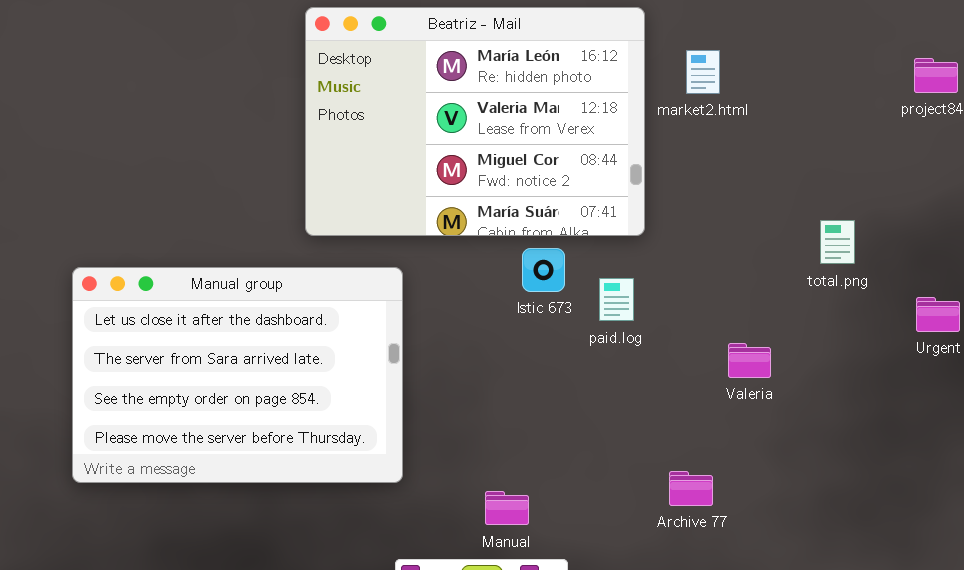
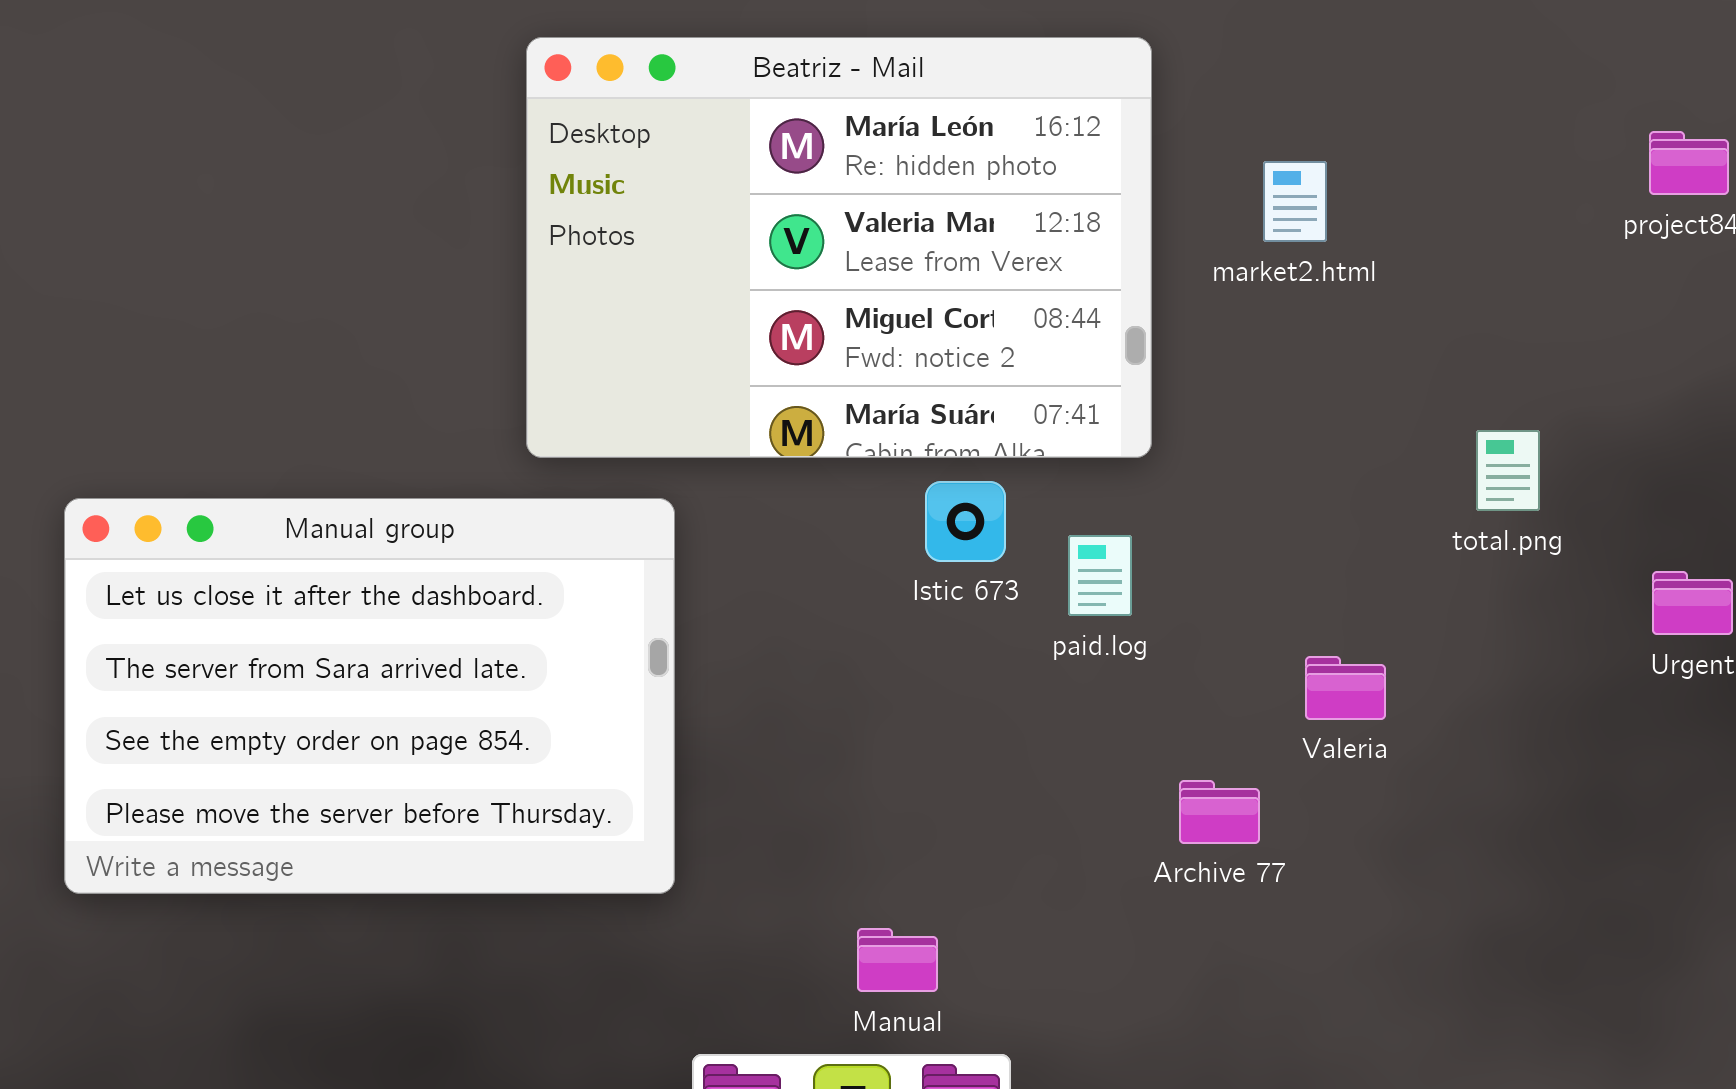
market2.html: [686,50,720,94] -> [1263,161,1327,242], moved
Manual group: [72,267,403,483] -> [64,498,675,894], moved
Archive 77: [669,471,713,506] -> [1179,780,1260,844], moved

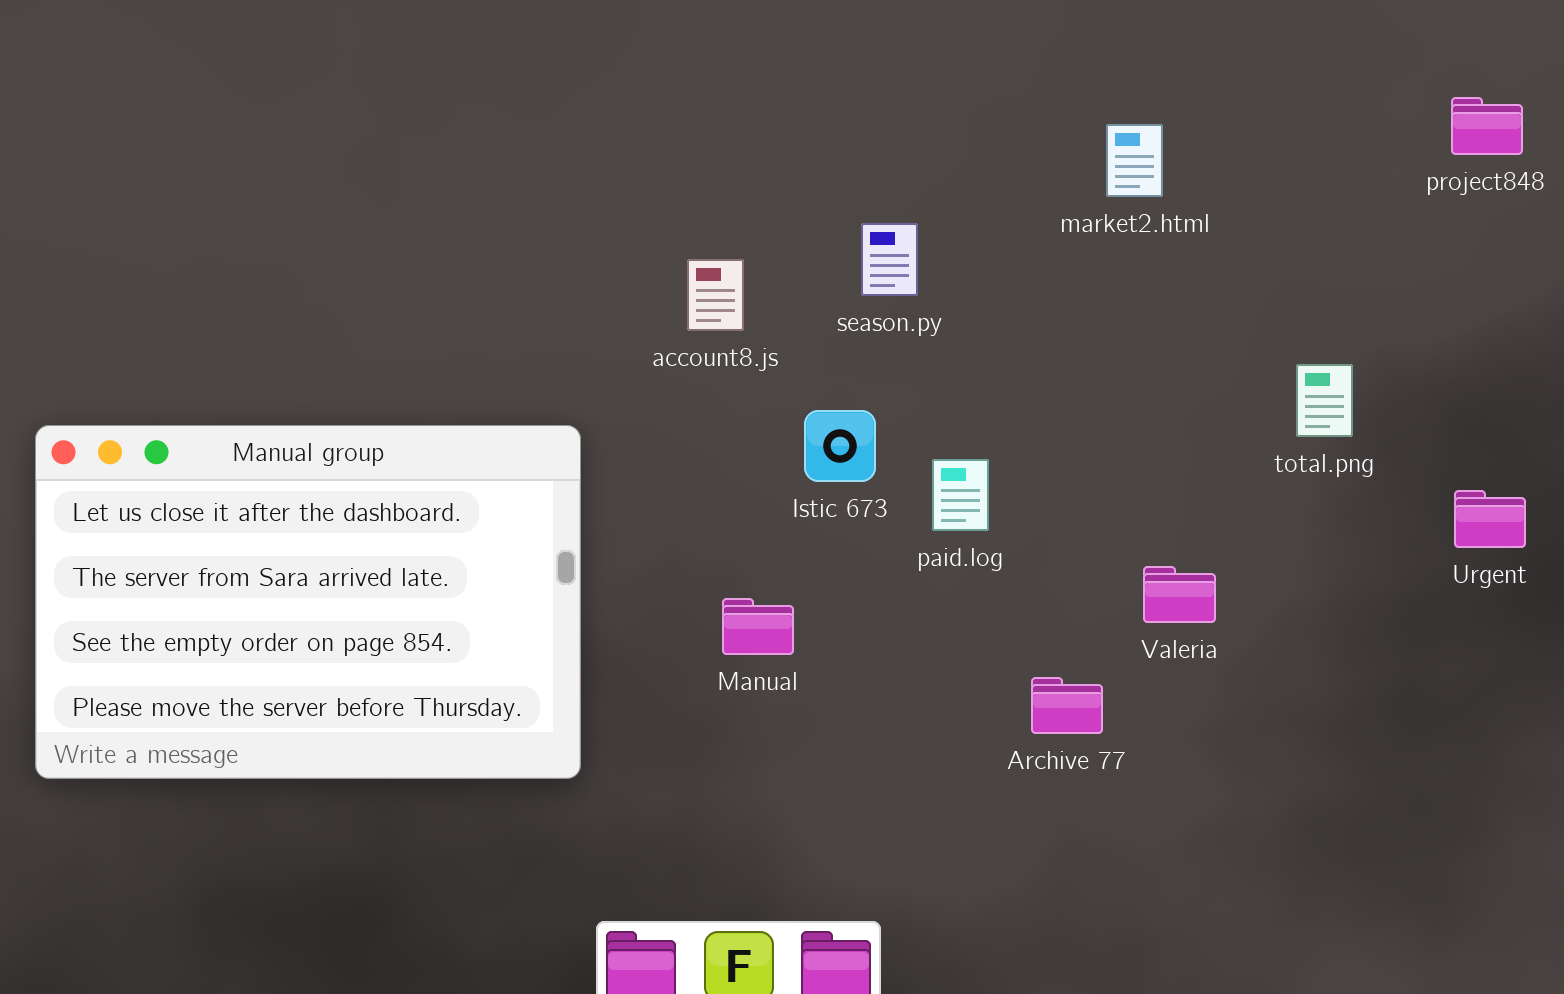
Beatriz - Mail: [526,37,1152,458] -> none, closed
Manual: [857,928,938,992] -> [722,598,794,655], moved

